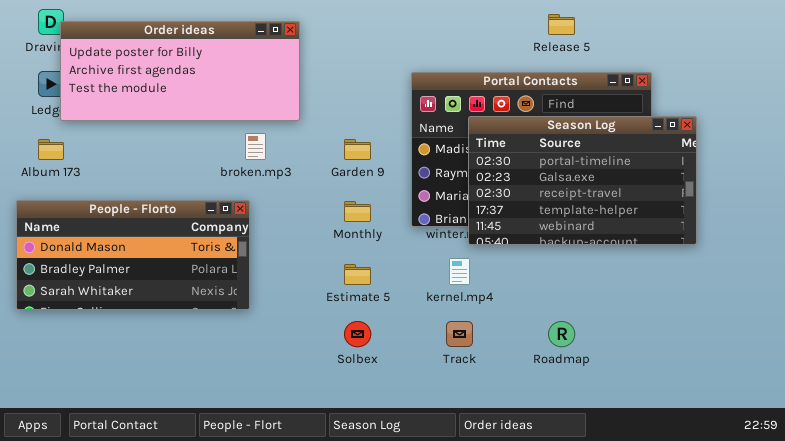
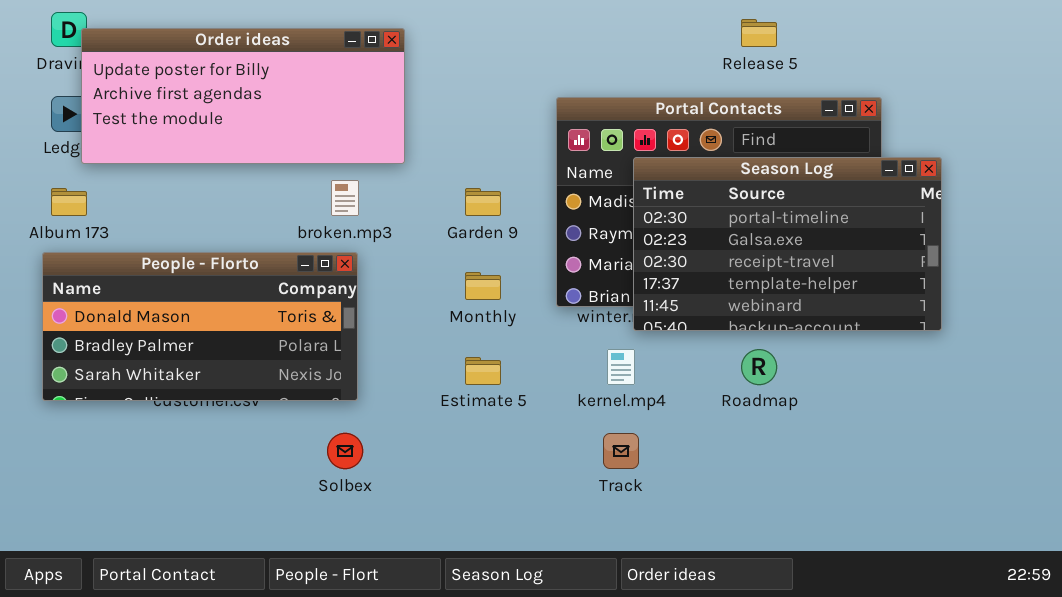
People - Florto: [16,200,250,310] -> [42,252,358,401], moved
Solbex: [344,321,371,347] -> [327,433,363,469], moved
Roadmap: [548,321,575,347] -> [741,349,777,385], moved

